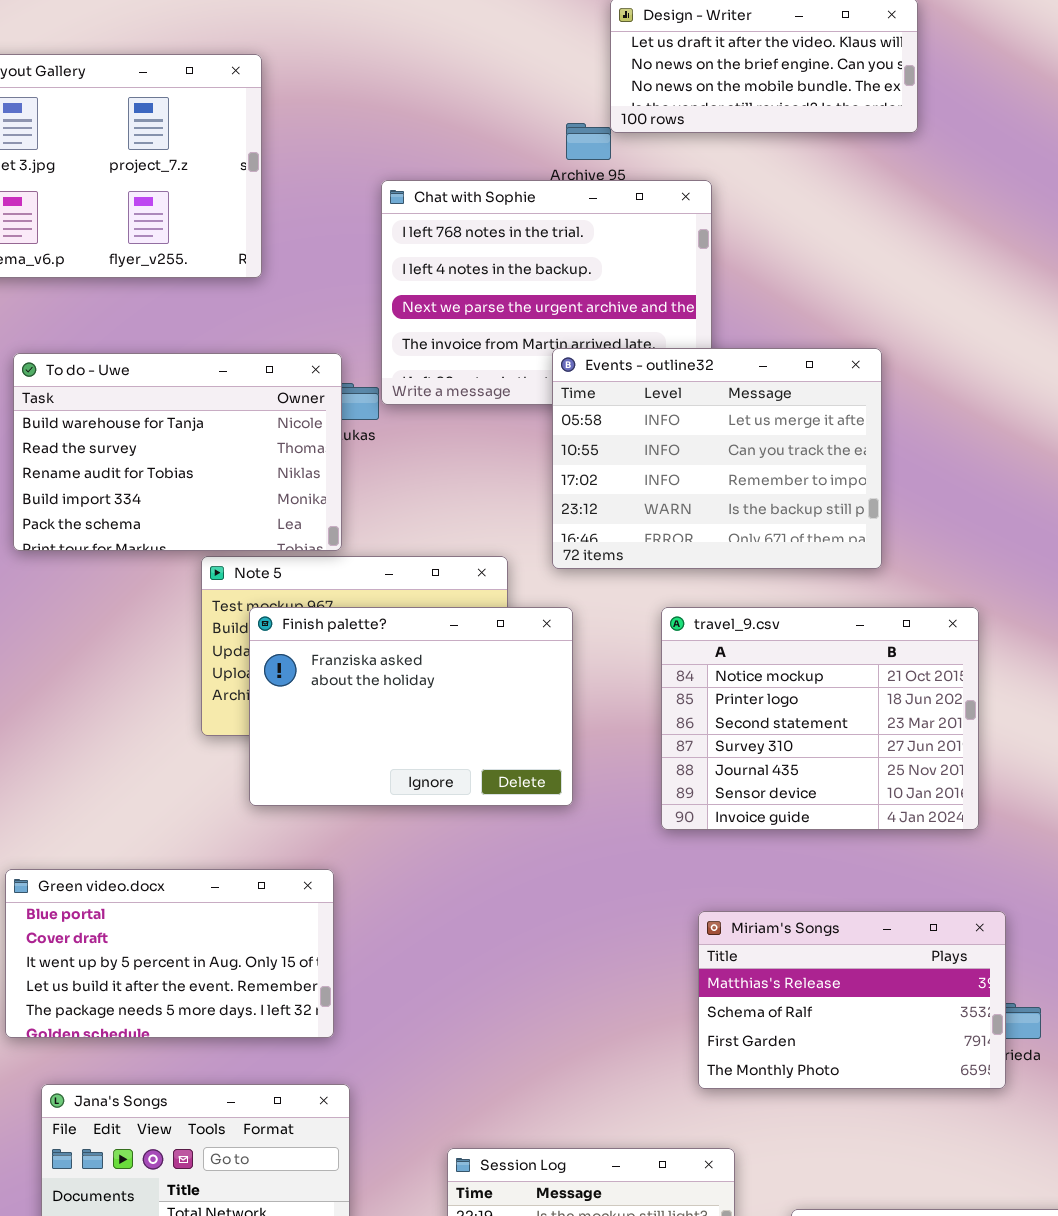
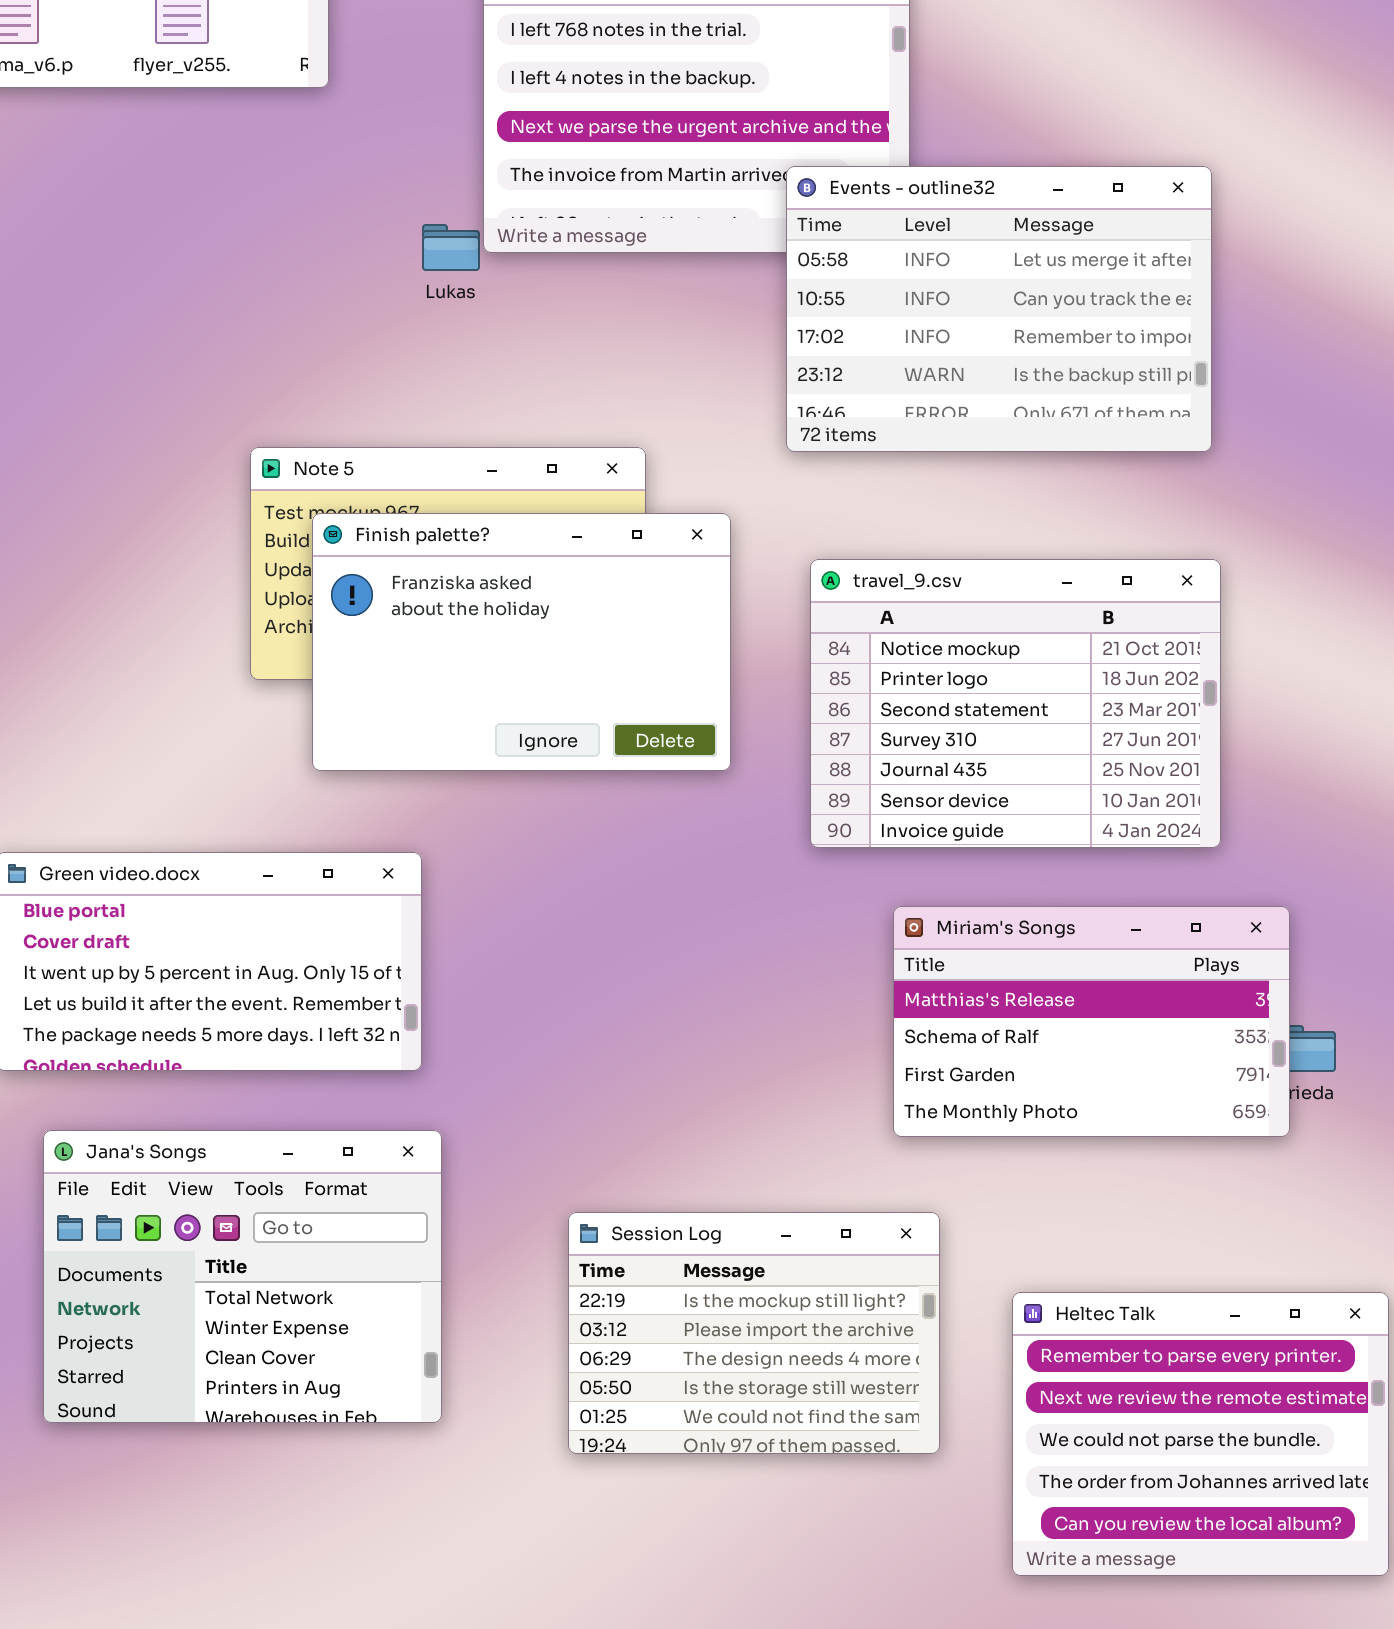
Events - outline32: [552,348,882,569] -> [786,166,1212,452], moved
To do - Uwe: [13,353,342,551] -> none, closed
travel_9.csv: [661,607,979,830] -> [810,559,1221,848], moved

